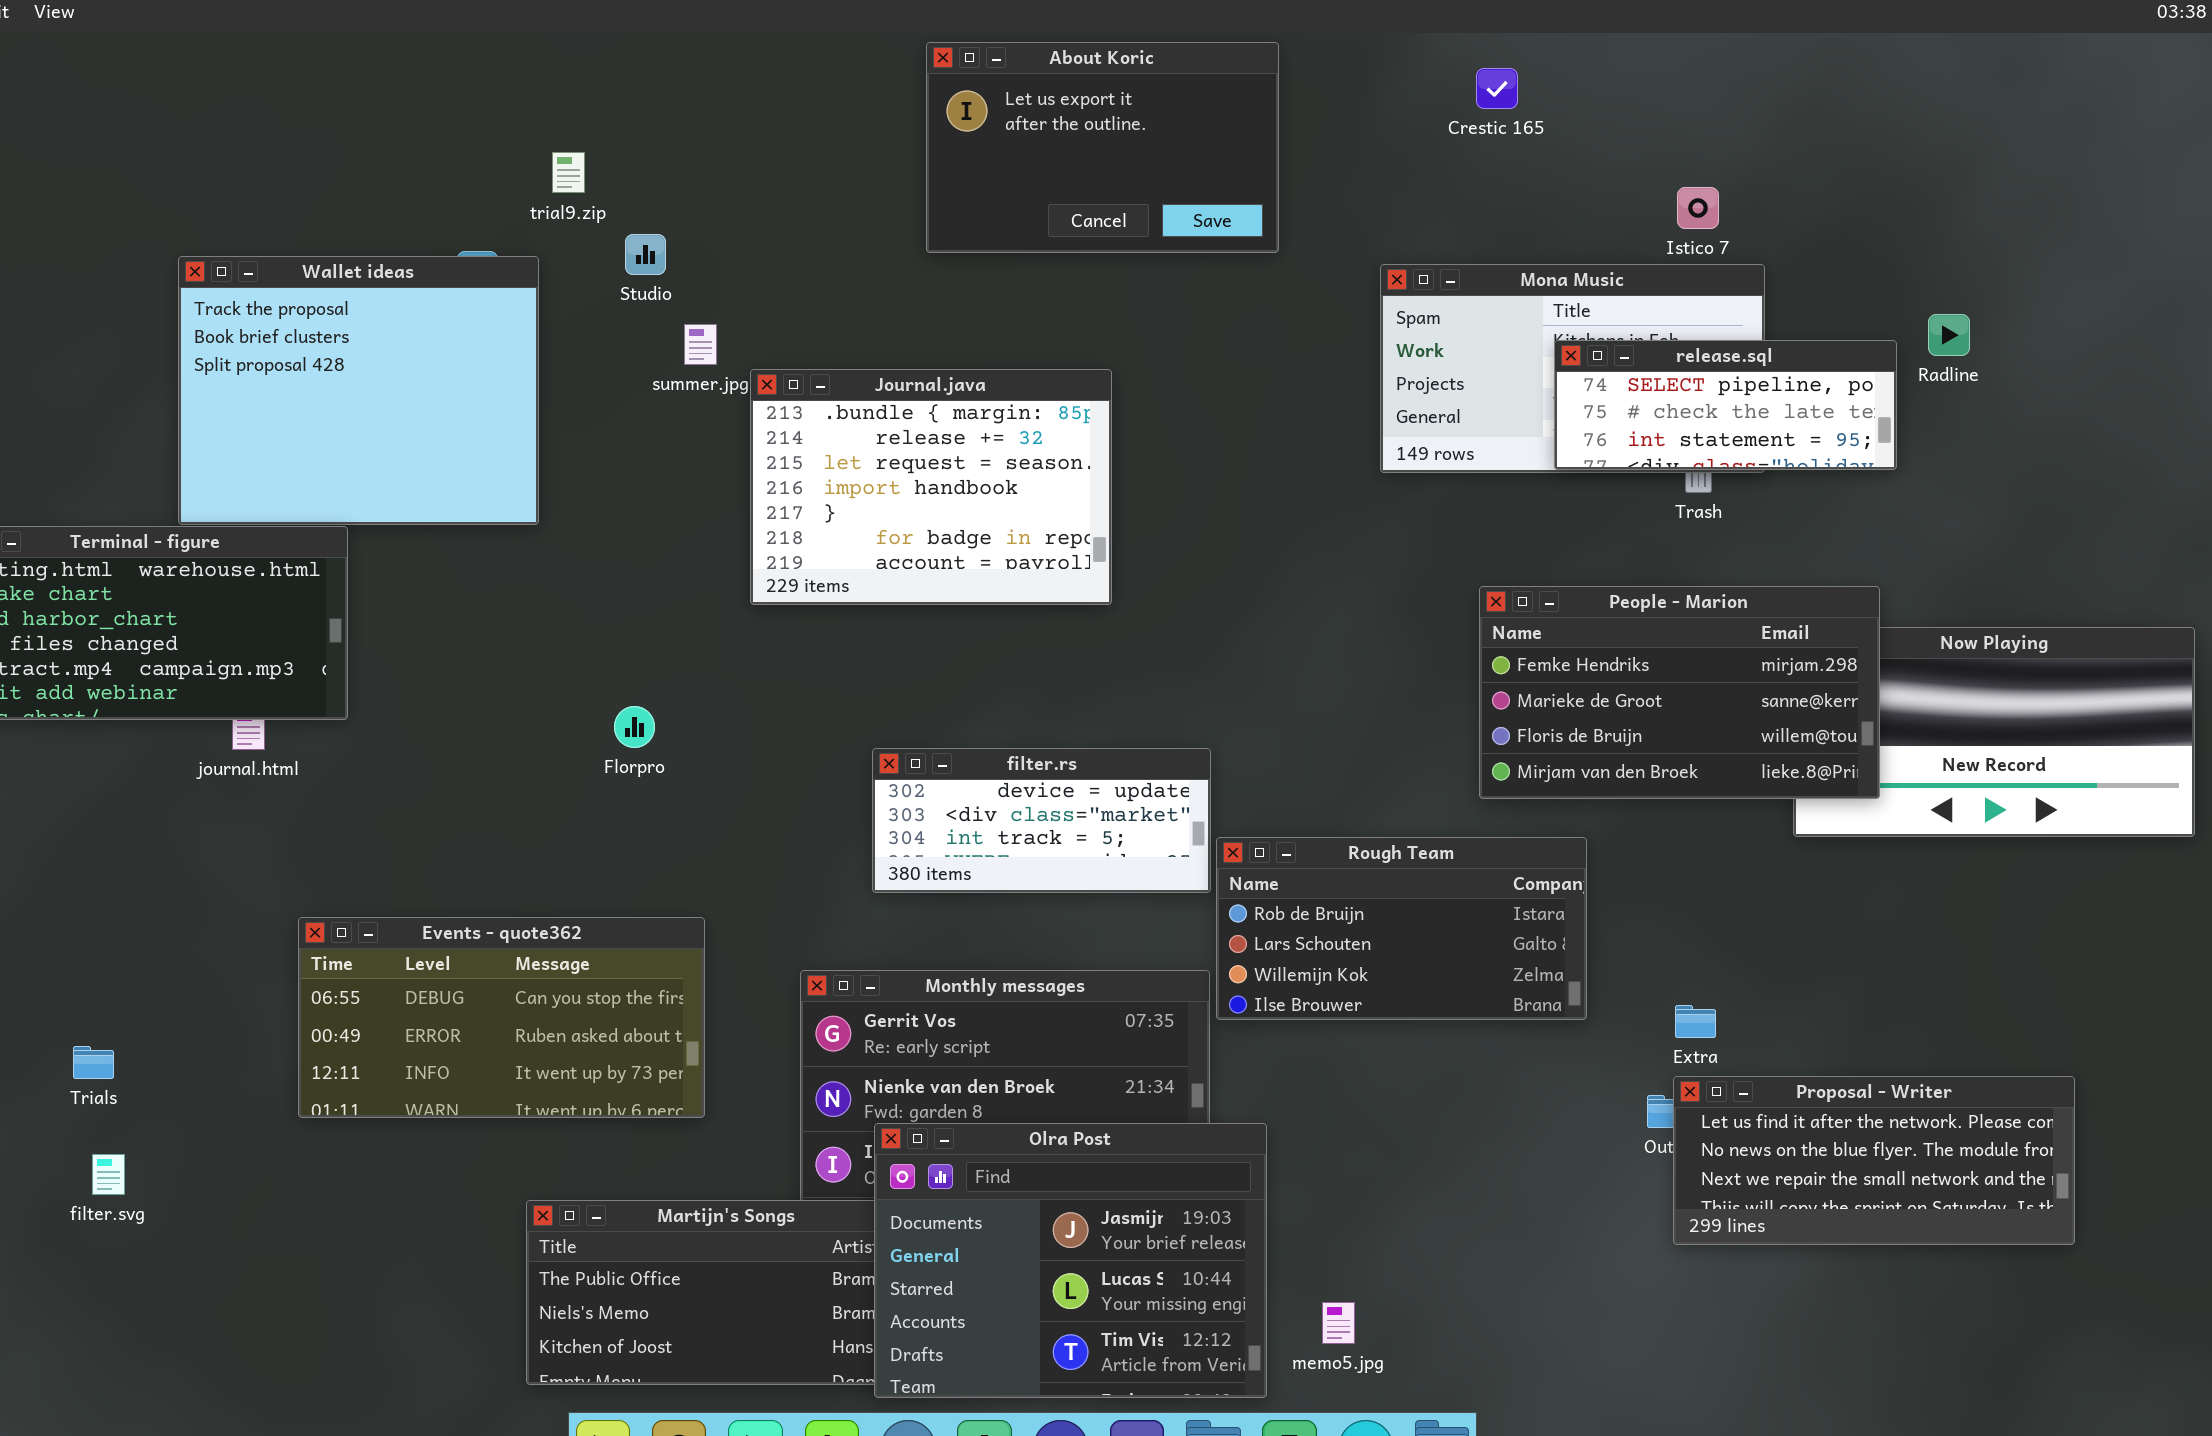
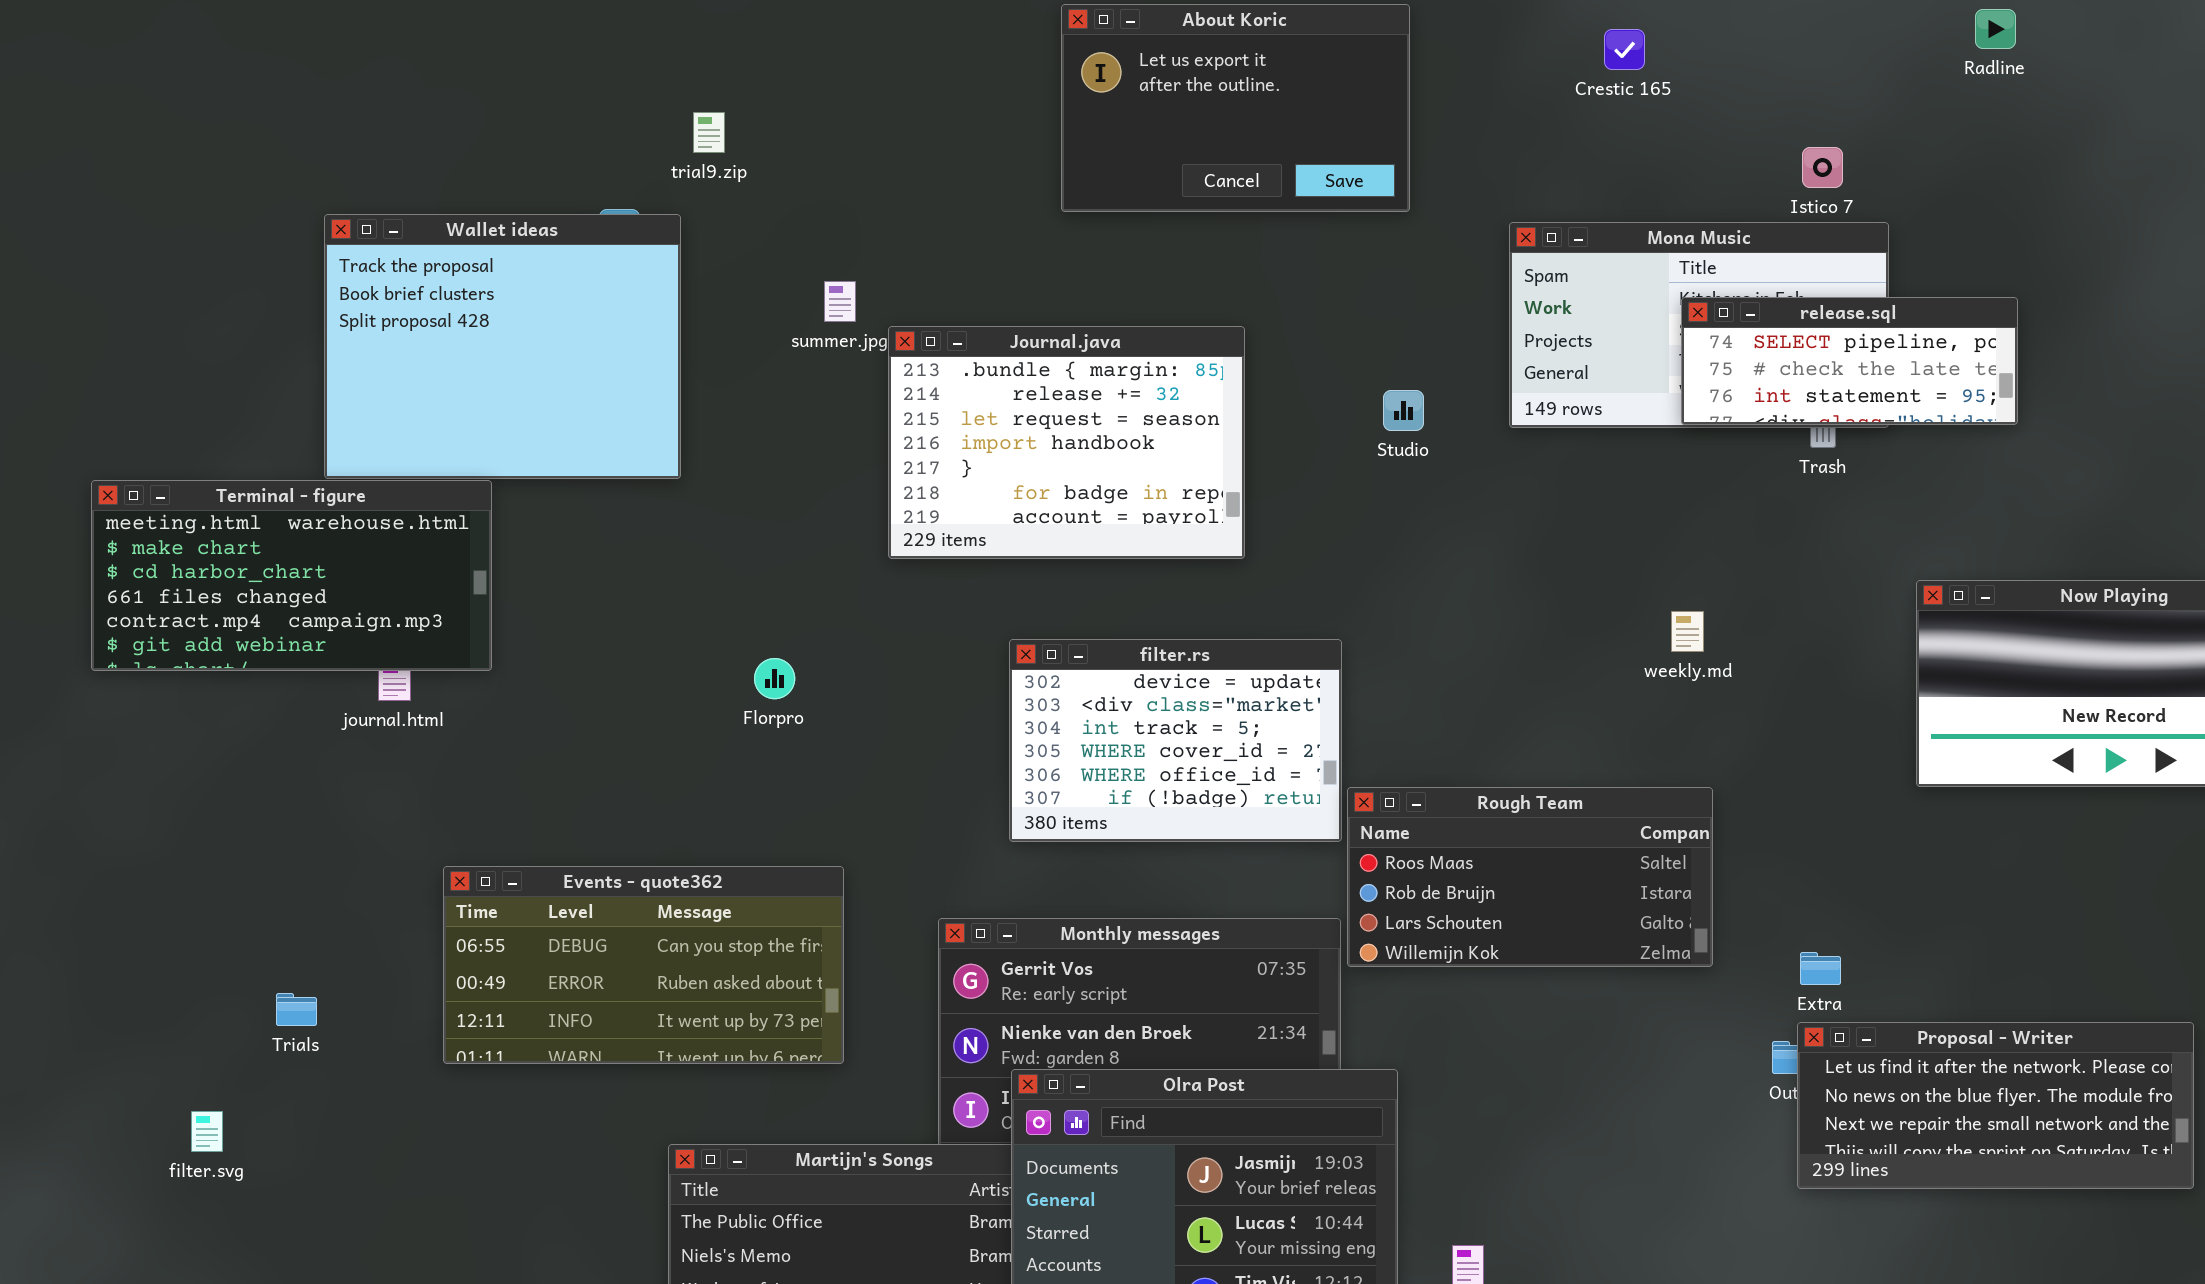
Studio: [625,234,666,275] -> [1383,390,1424,431], moved
Radline: [1928,314,1970,356] -> [1975,9,2016,49], moved
People - Marion: [1479,586,1880,799] -> none, closed
filter.rs: [872,748,1211,893] -> [1009,639,1342,842], resized
Rough Team: [1216,837,1587,1020] -> [1347,787,1713,967], scrolled up 1 row
Trials: [73,1046,114,1079] -> [276,993,317,1026], moved
filter.svg: [92,1154,125,1195] -> [191,1111,223,1152], moved

